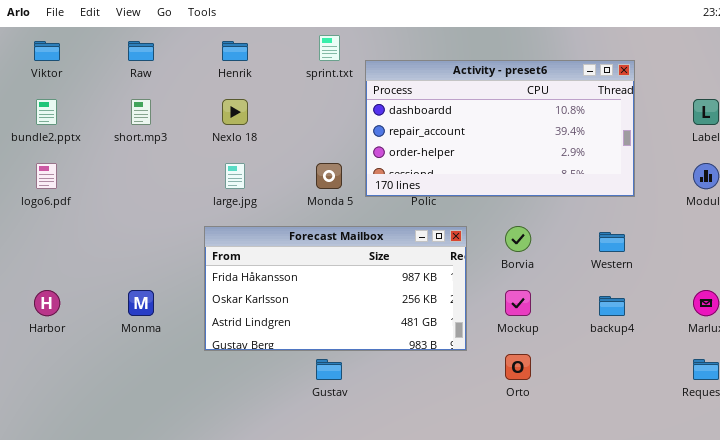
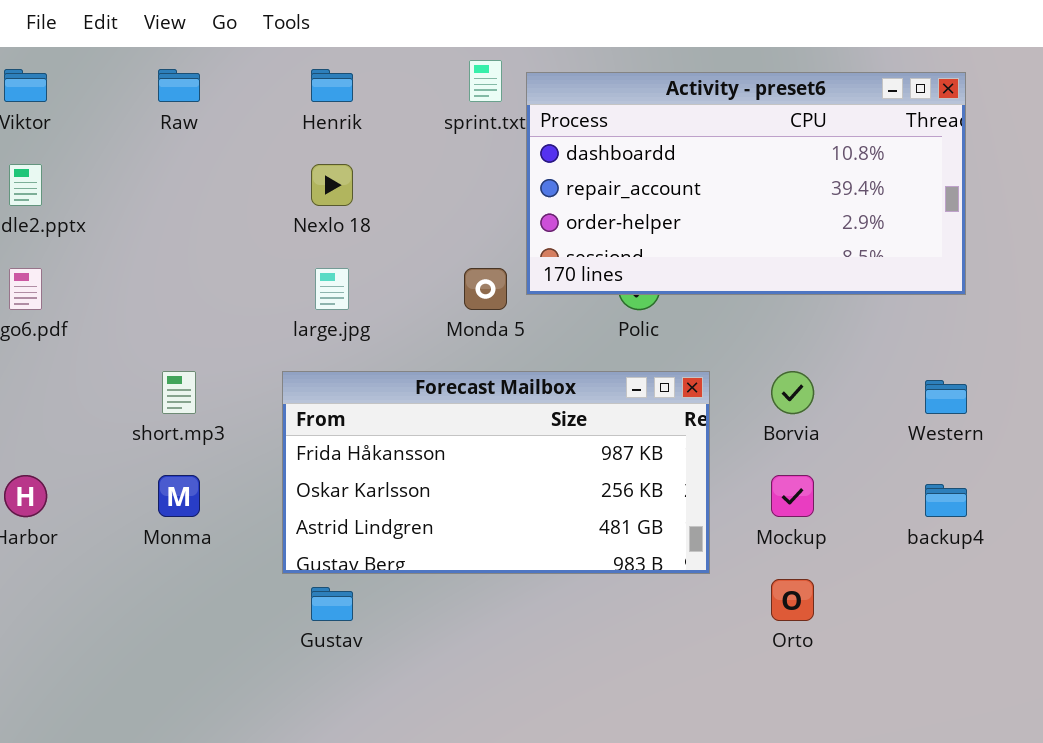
Activity - preset6: [365,60,635,197] -> [526,72,966,295], moved
short.mp3: [131,99,151,125] -> [162,371,196,414], moved
Gustav: [316,359,342,380] -> [311,587,353,621], moved

